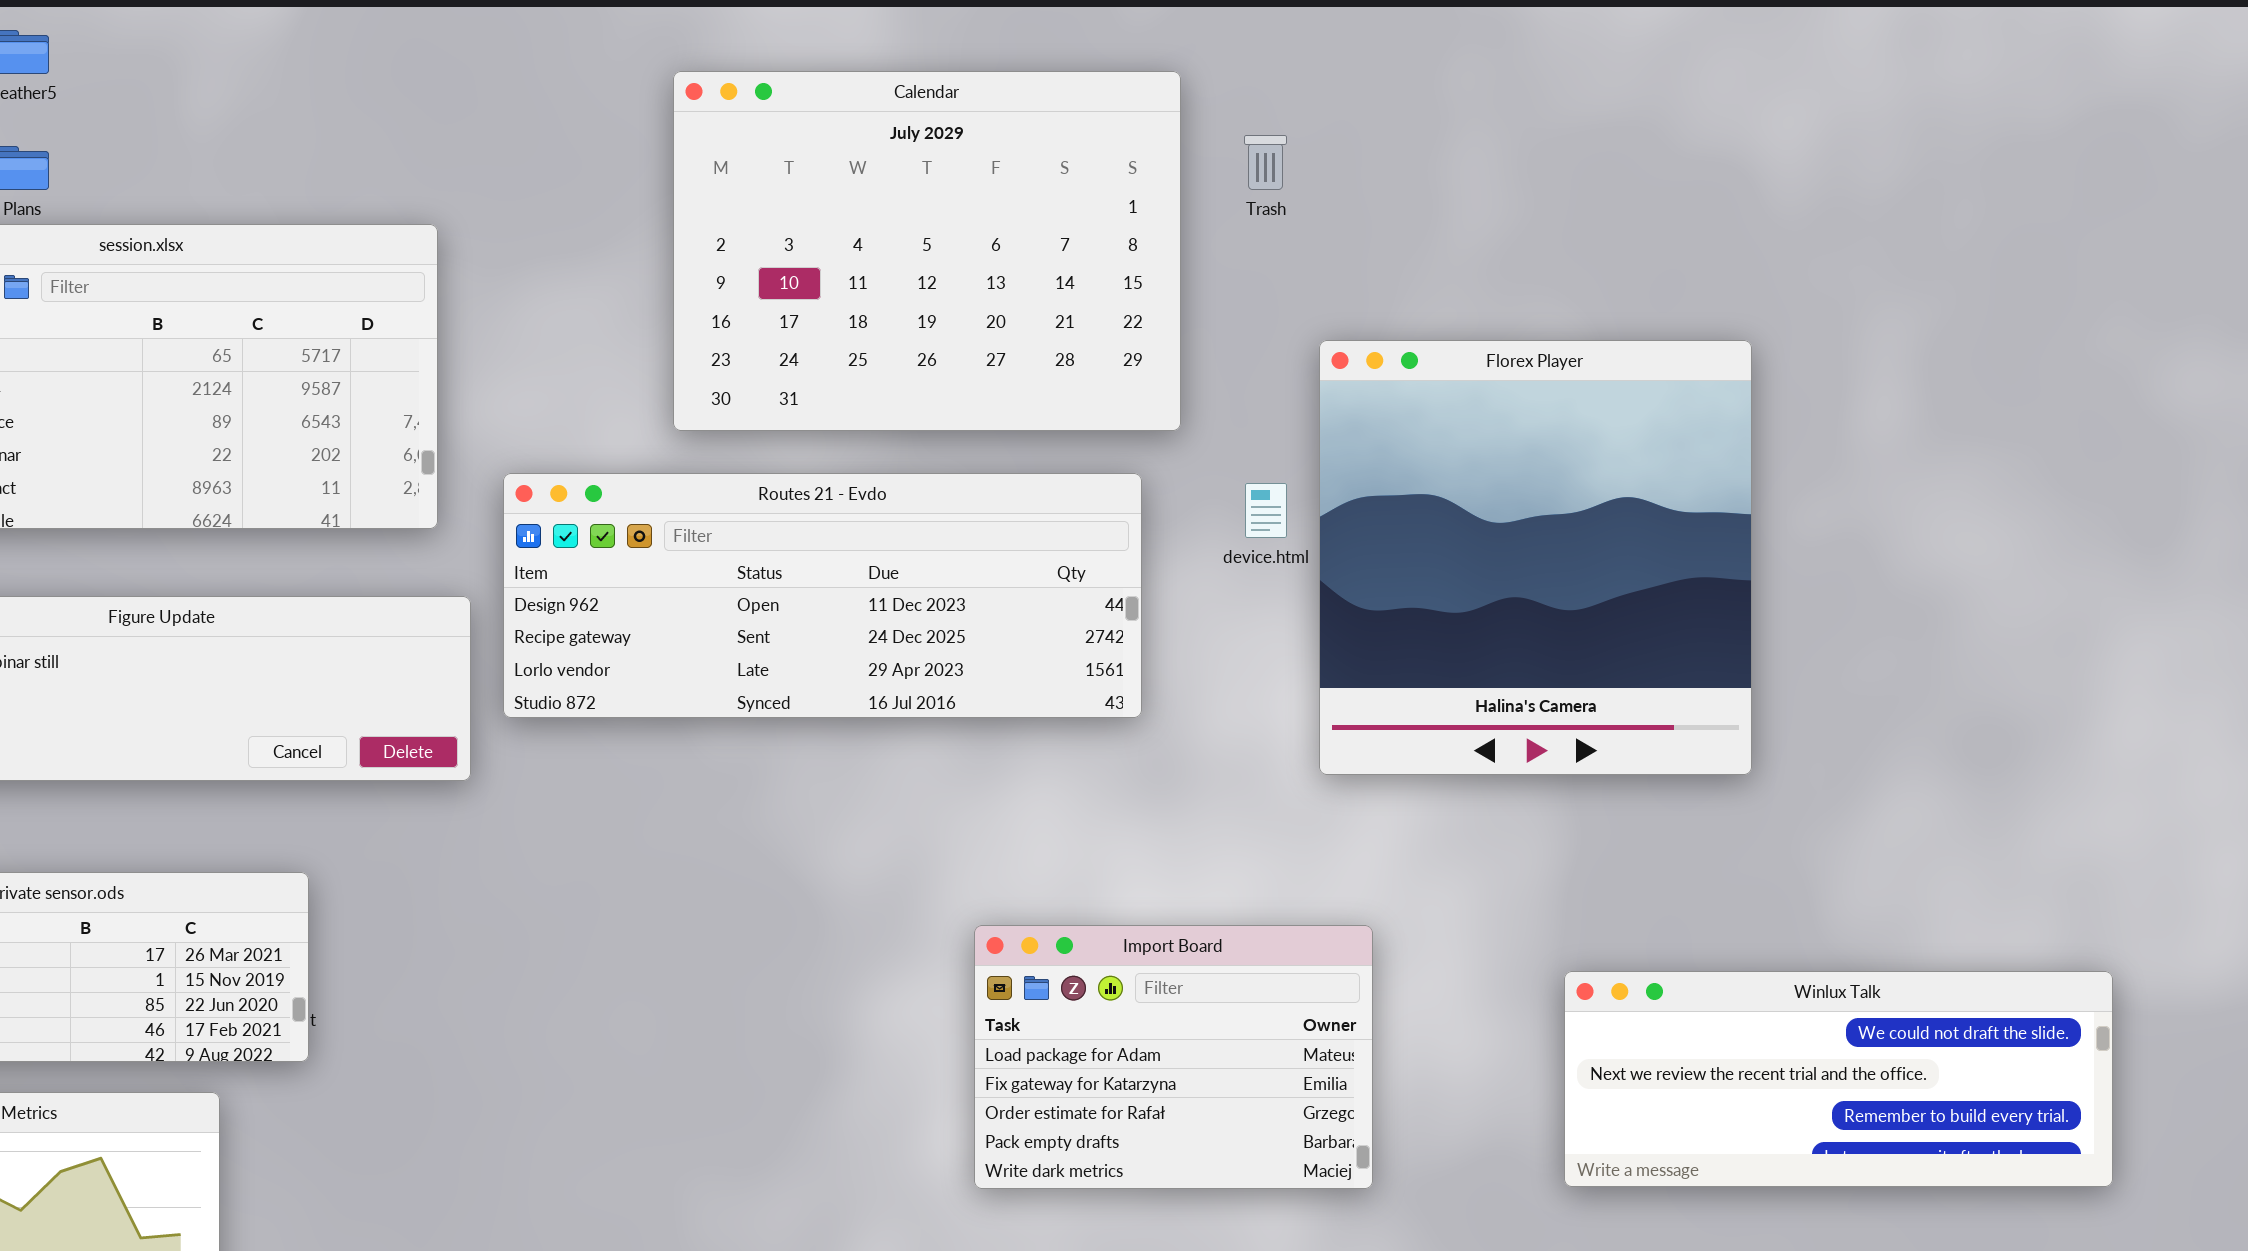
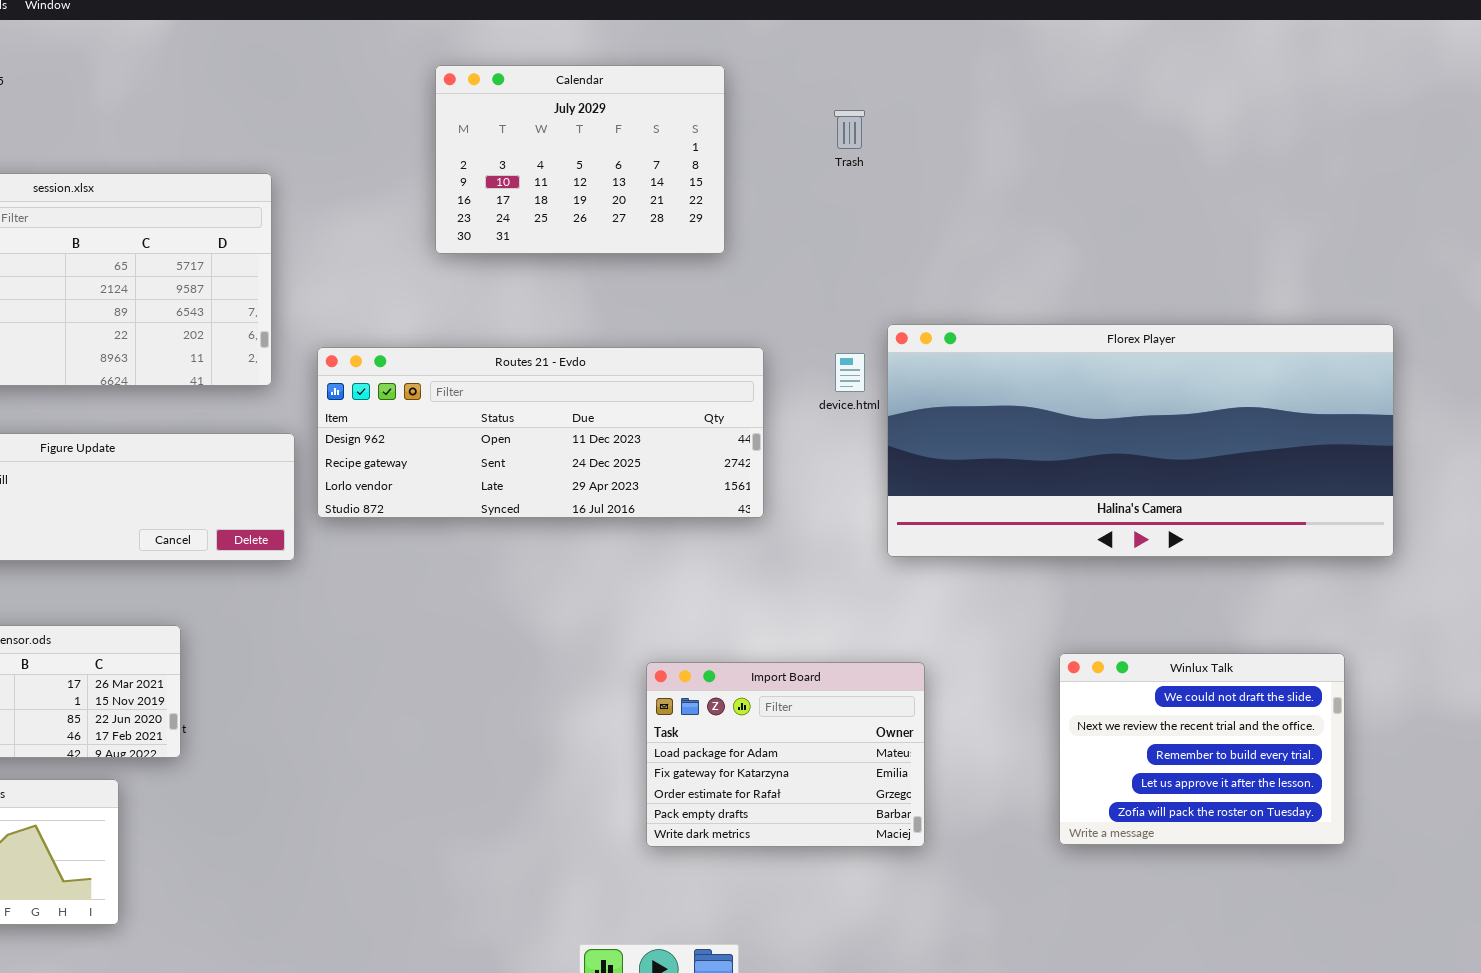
Calendar: [673,71,1181,431] -> [435,65,725,254], resized
Florex Player: [1319,340,1752,775] -> [887,324,1394,557], resized
Winlux Talk: [1564,971,2113,1187] -> [1059,653,1345,845], resized

